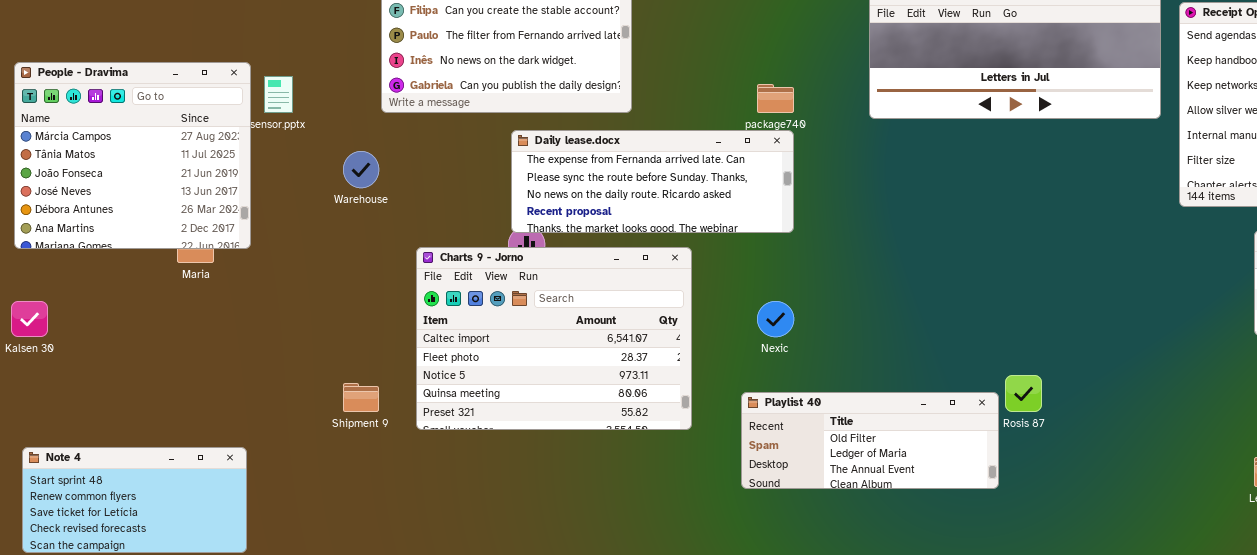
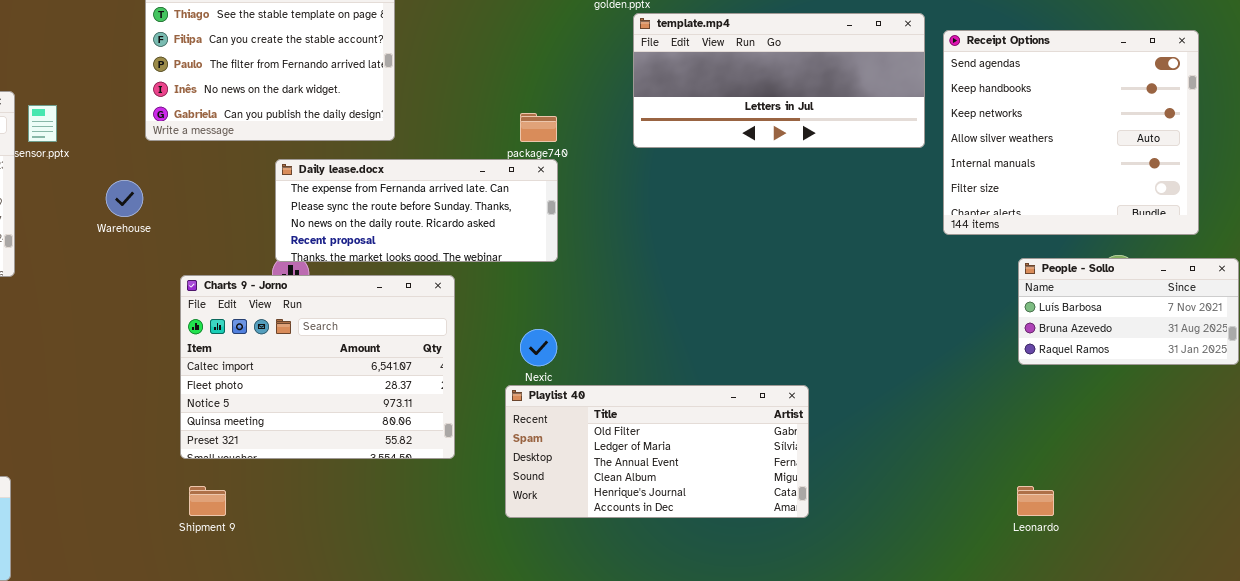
Shipment 9: [343,383,379,412] -> [189,486,226,516], moved
Playlist 40: [741,392,999,489] -> [505,385,809,518], resized

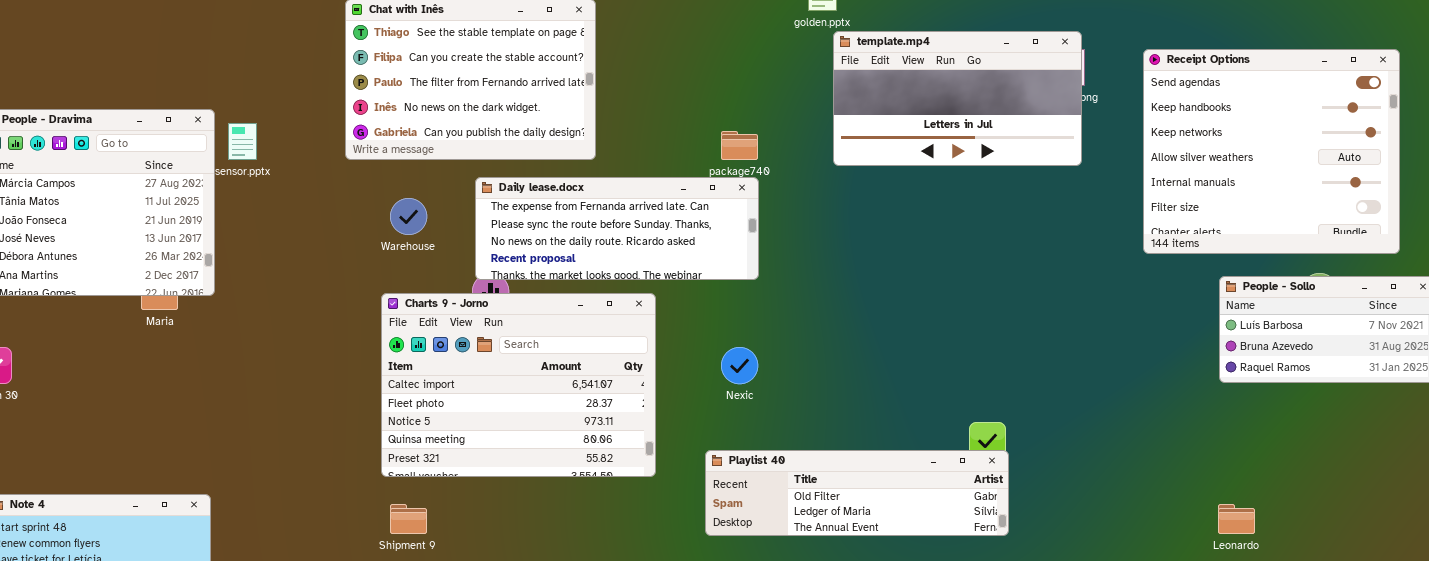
template.mp4: [633,13,925,148] -> [833,31,1082,166], resized
Warehouse: [106,180,143,217] -> [390,198,427,235], moved
Playlist 40: [505,385,809,518] -> [705,450,1009,536], resized

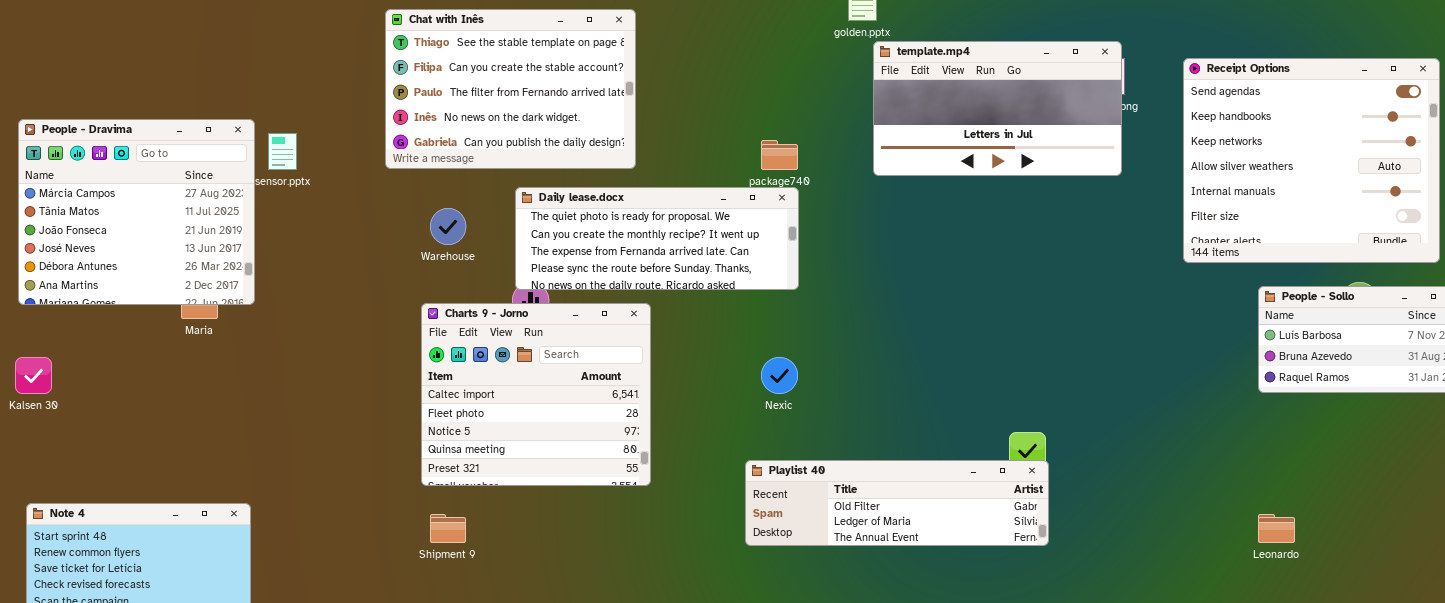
Daily lease.docx: [475,177,759,280] -> [515,187,799,290], scrolled up 2 rows
Charts 9 - Jorno: [381,293,656,477] -> [421,303,651,486], resized

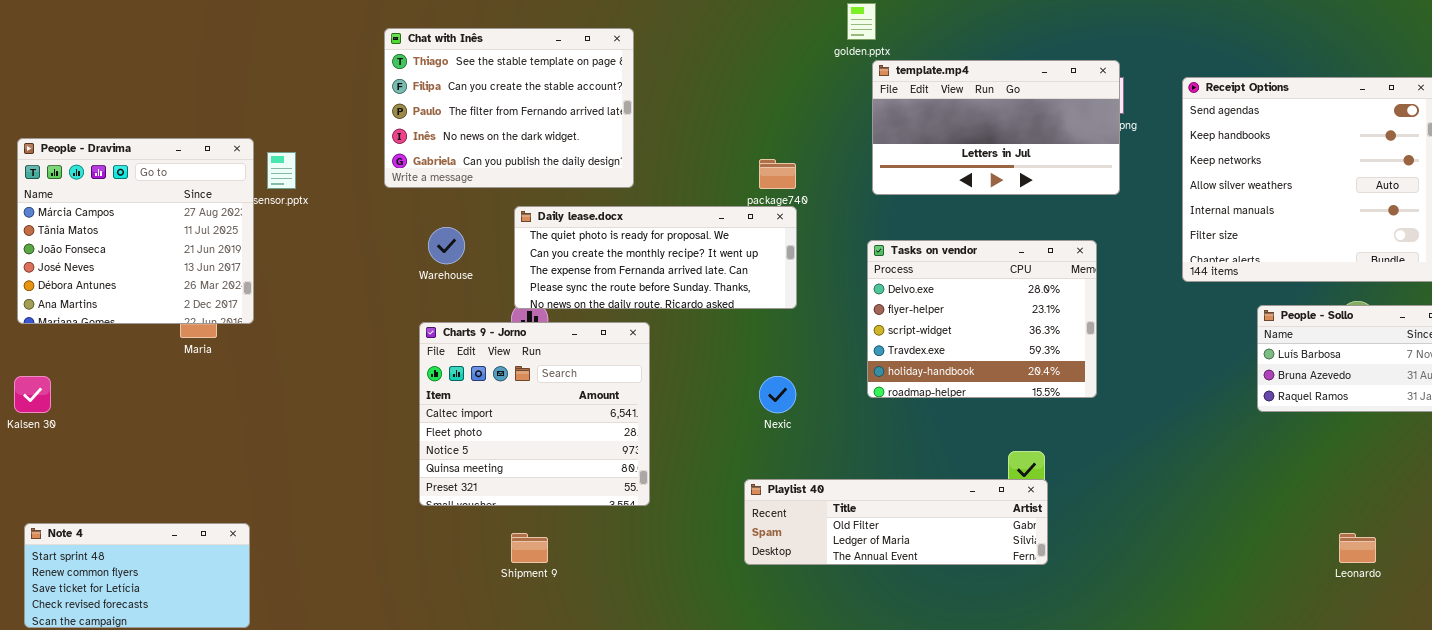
Tasks on vendor: none -> [867,240,1097,398], opened
Shipment 9: [430,514,466,543] -> [511,533,548,563], moved
Leonardo: [1258,514,1295,543] -> [1339,533,1376,563], moved

